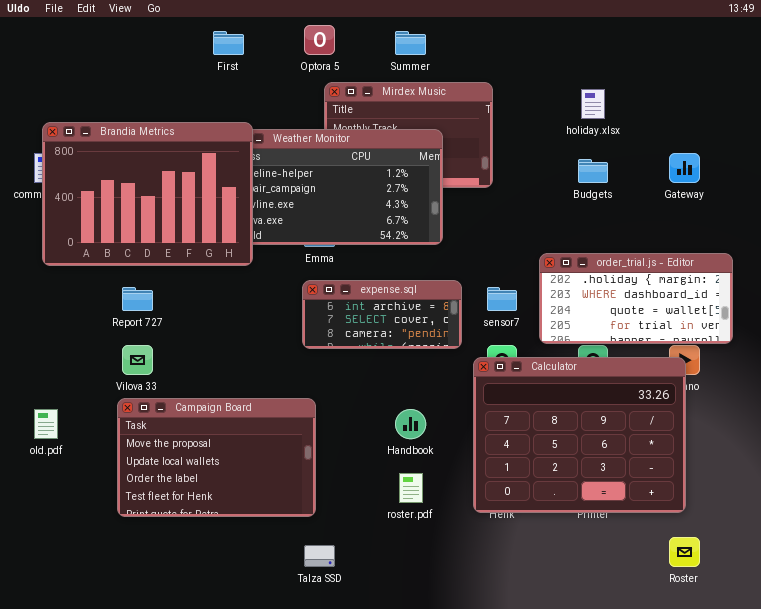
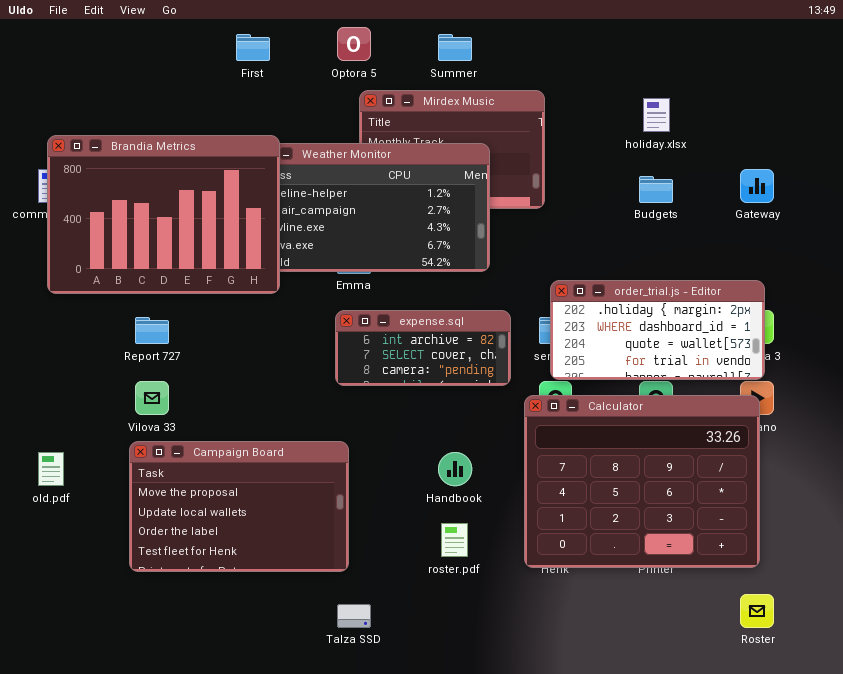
order_trial.js - Editor: [539,253,733,344] -> [550,280,765,380], moved

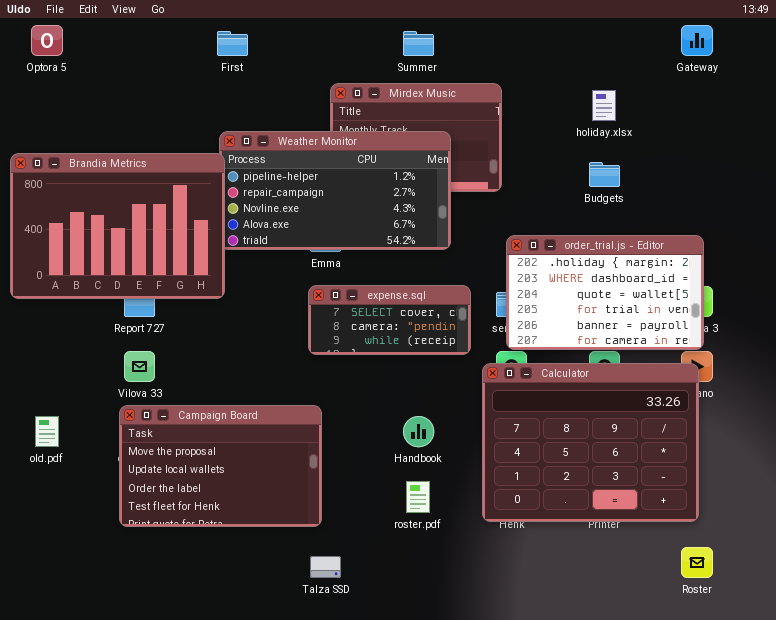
Optora 5: [337,27,371,61] -> [31,25,63,56], moved
Brandia Metrics: [47,135,280,294] -> [10,153,225,299], moved
Gateway: [740,169,774,203] -> [681,25,713,56], moved
order_trial.js - Editor: [550,280,765,380] -> [506,235,704,350], resized
expense.sql: [335,310,511,386] -> [308,285,471,355], scrolled down 1 row

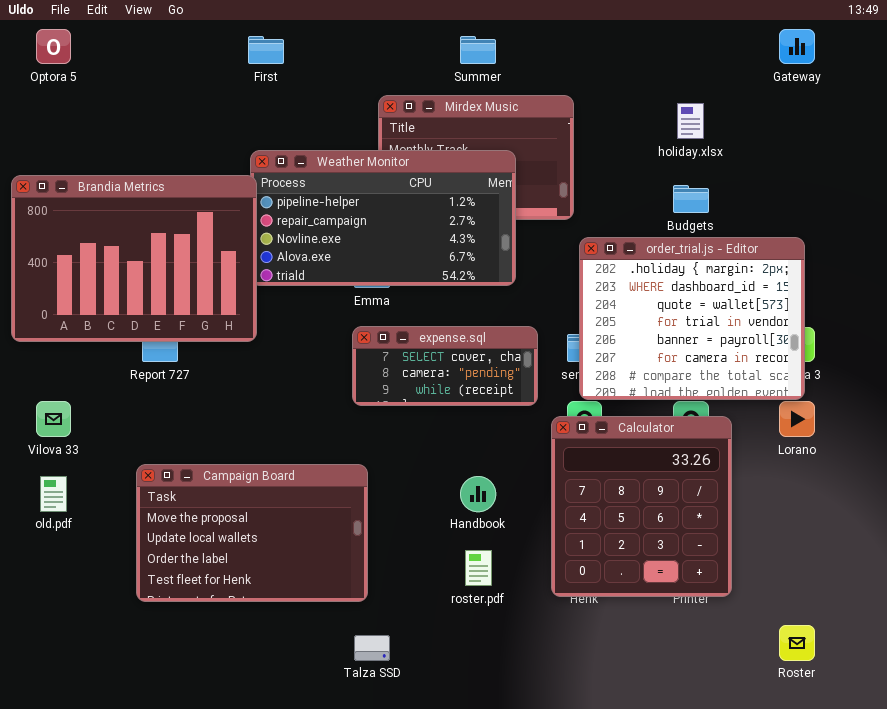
order_trial.js - Editor: [506,235,704,350] -> [579,237,805,400], resized
Vilova 33: [124,351,155,382] -> [36,401,71,437], moved
Calculator: [482,363,699,522] -> [551,416,732,597], resized

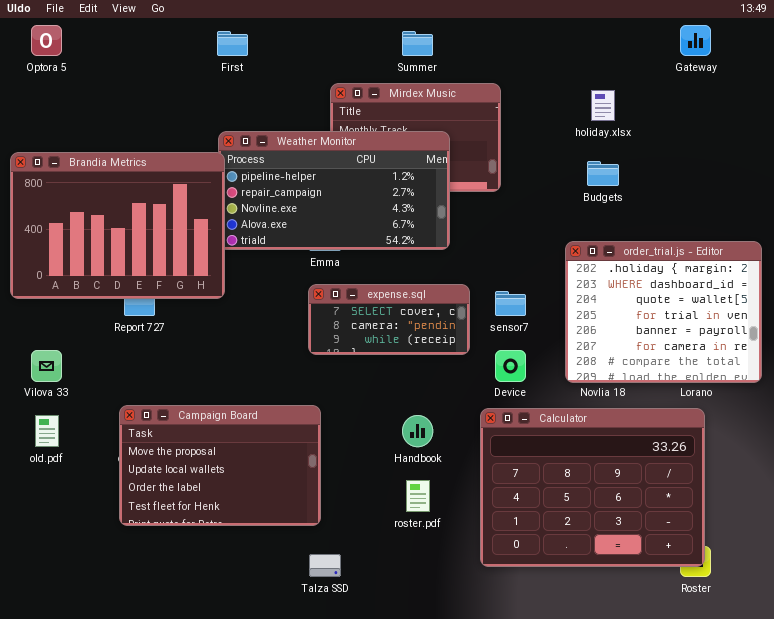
order_trial.js - Editor: [579,237,805,400] -> [565,241,762,383], moved
Calculator: [551,416,732,597] -> [480,408,705,567], moved, resized

